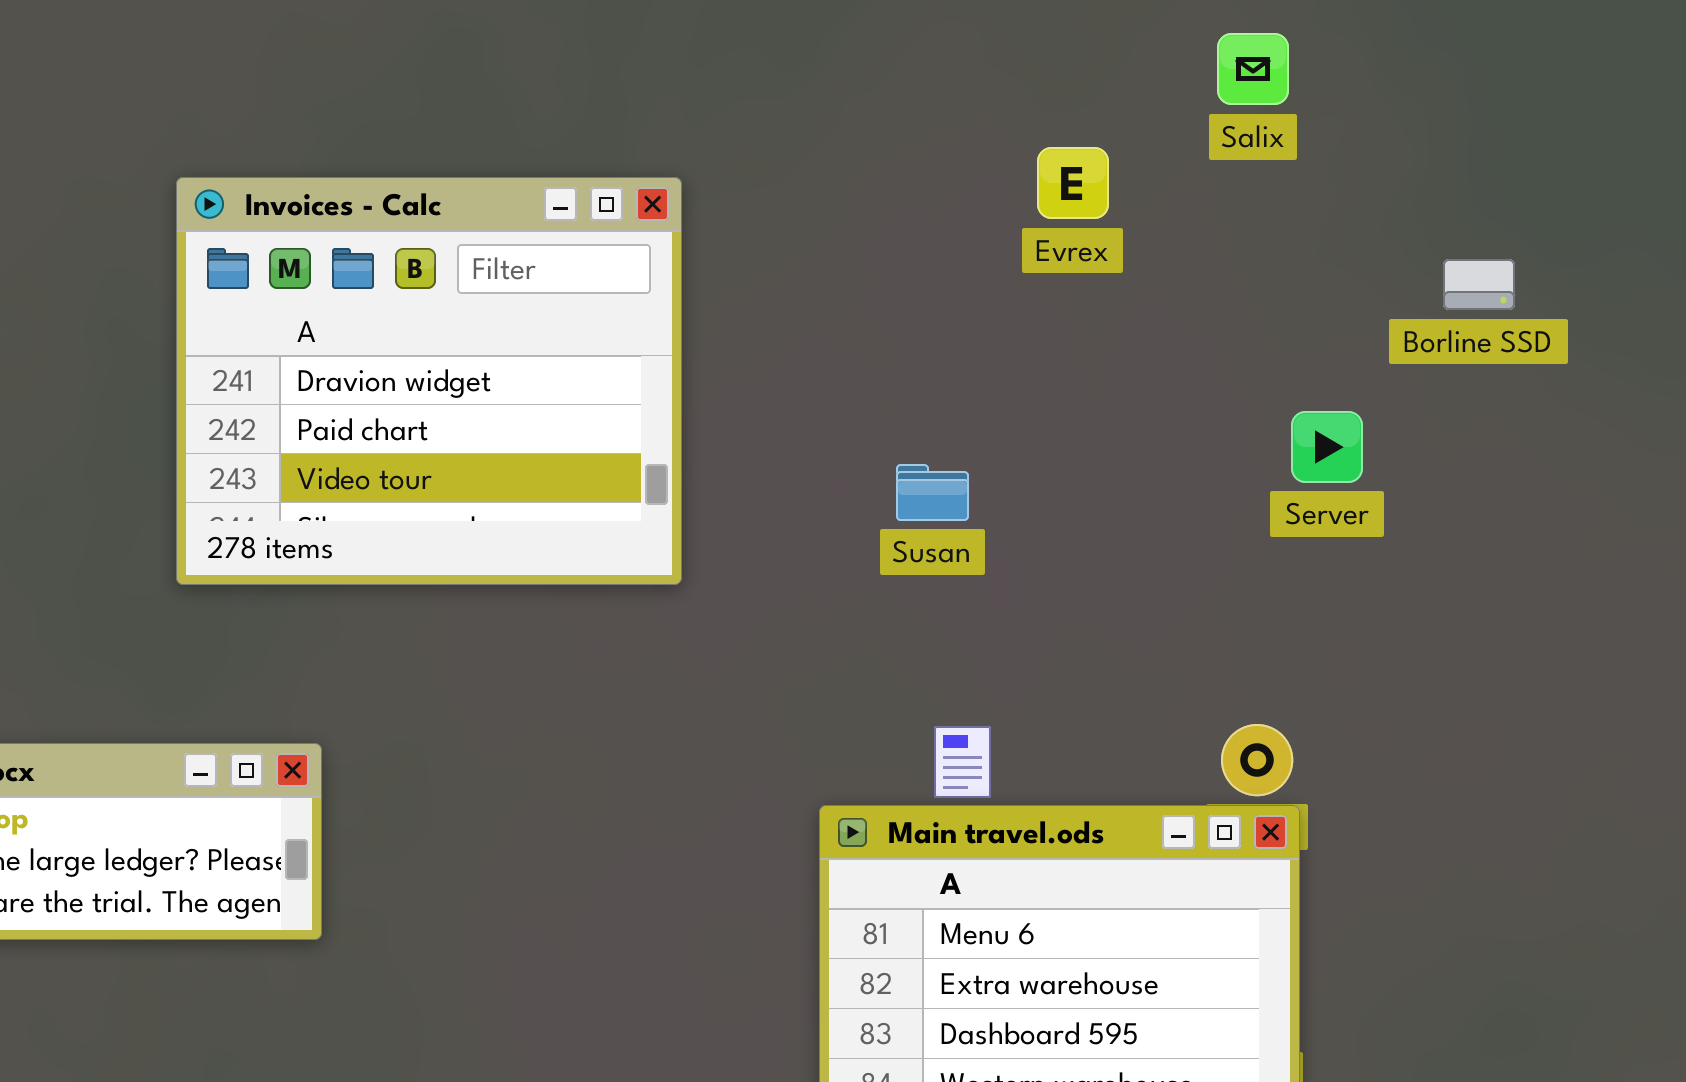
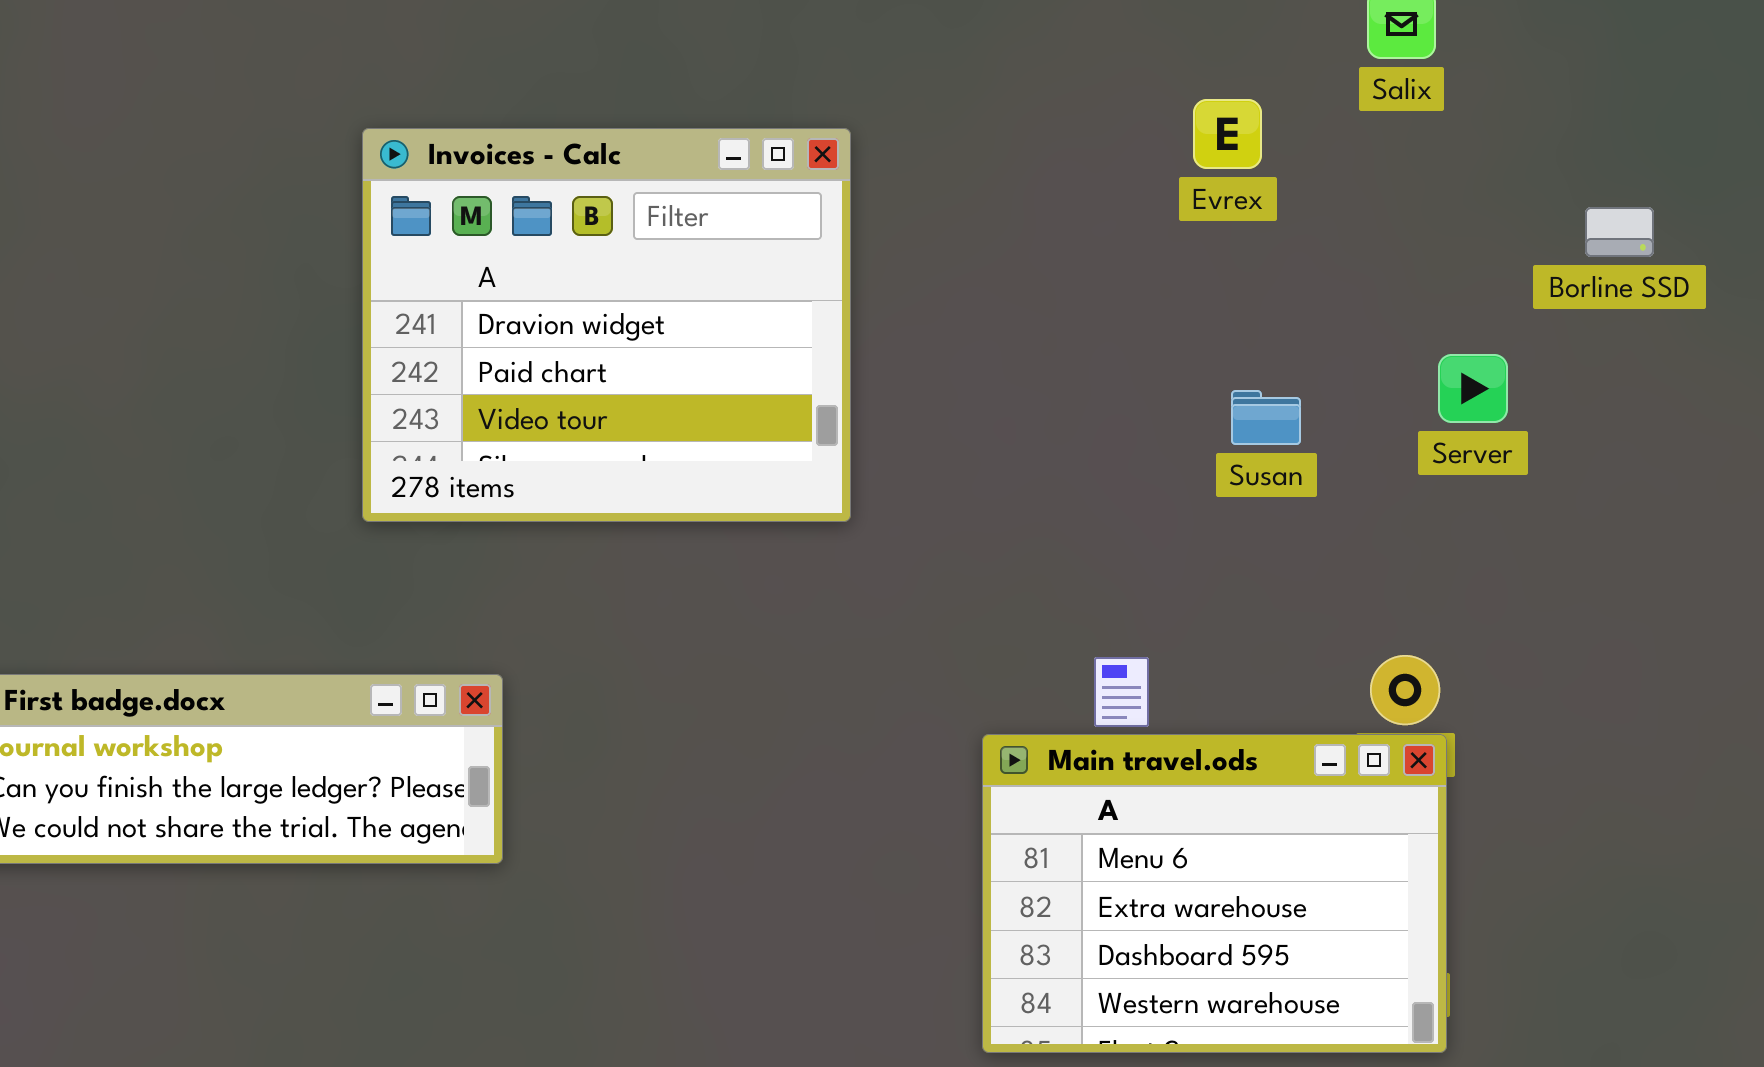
Susan: [896,464,969,521] -> [1231,390,1301,445], moved

